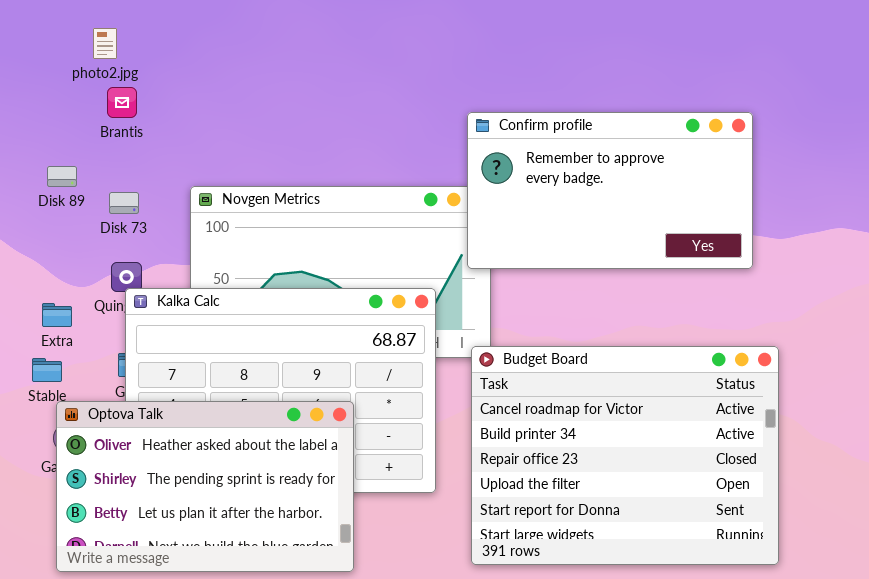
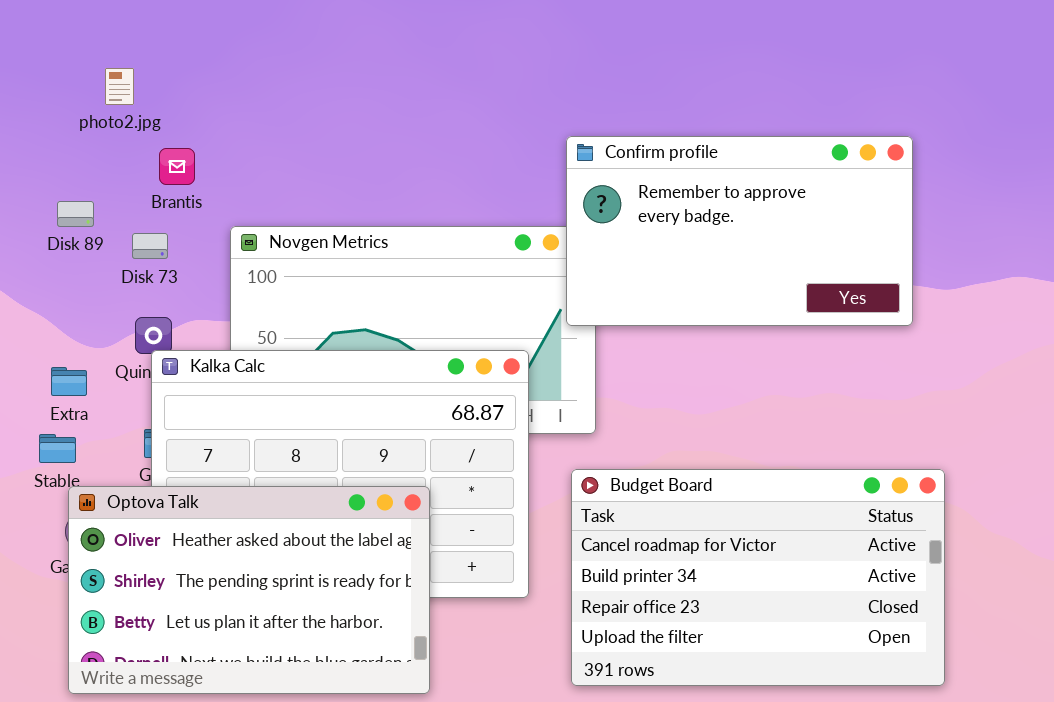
photo2.jpg: [93,28,117,59] -> [105,68,134,105], moved
Brantis: [107,87,137,118] -> [159,148,195,185], moved
Budget Board: [471,346,779,565] -> [571,469,945,686], resized

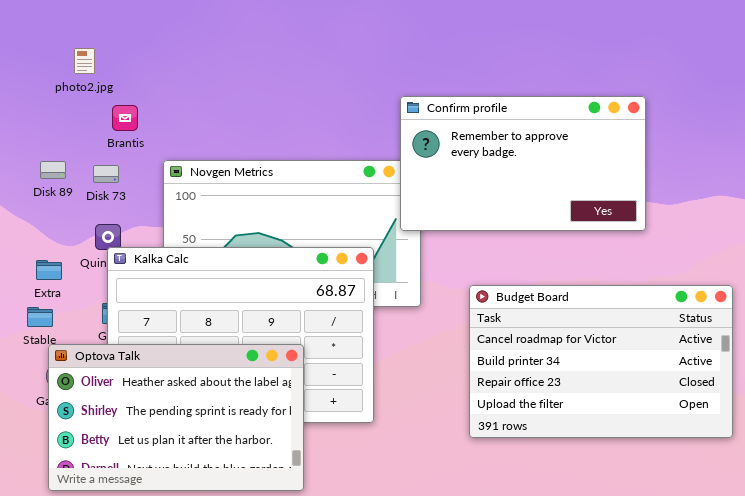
Disk 89: [57,201,94,227] -> [40,161,66,179], moved
Budget Board: [571,469,945,686] -> [469,285,733,438], moved

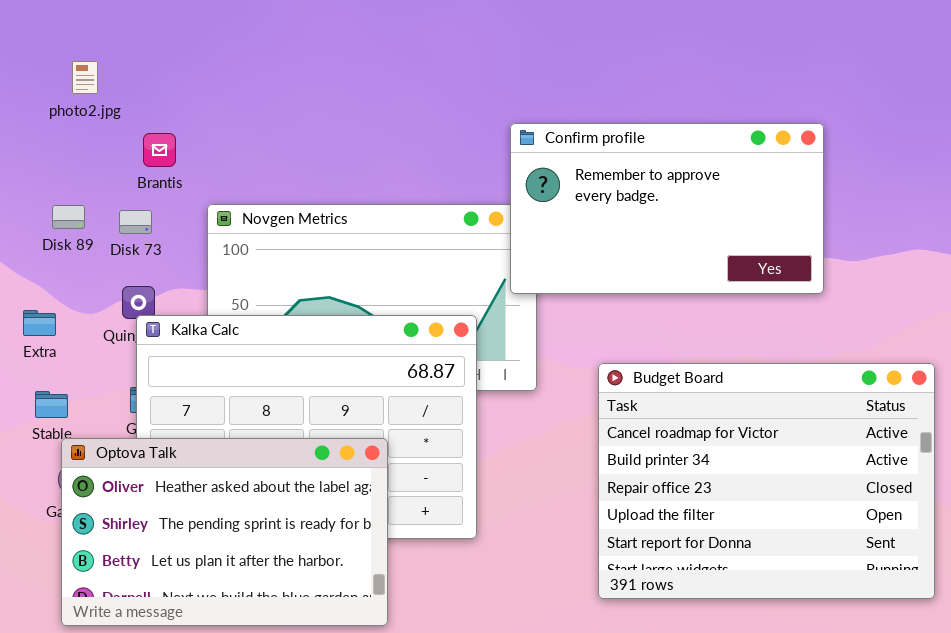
photo2.jpg: [74,48,95,74] -> [72,61,98,94], moved
Extra: [36,260,62,280] -> [23,310,56,336], moved
Budget Board: [469,285,733,438] -> [598,363,935,599], resized

